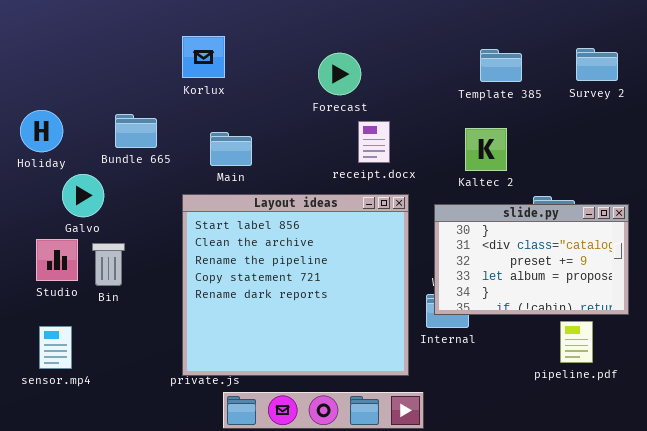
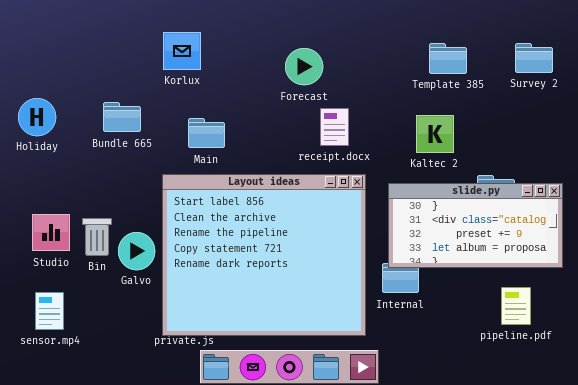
Galvo: [62,174,104,217] -> [118,232,155,270], moved
slide.py: [434,204,629,315] -> [388,183,563,268], resized

